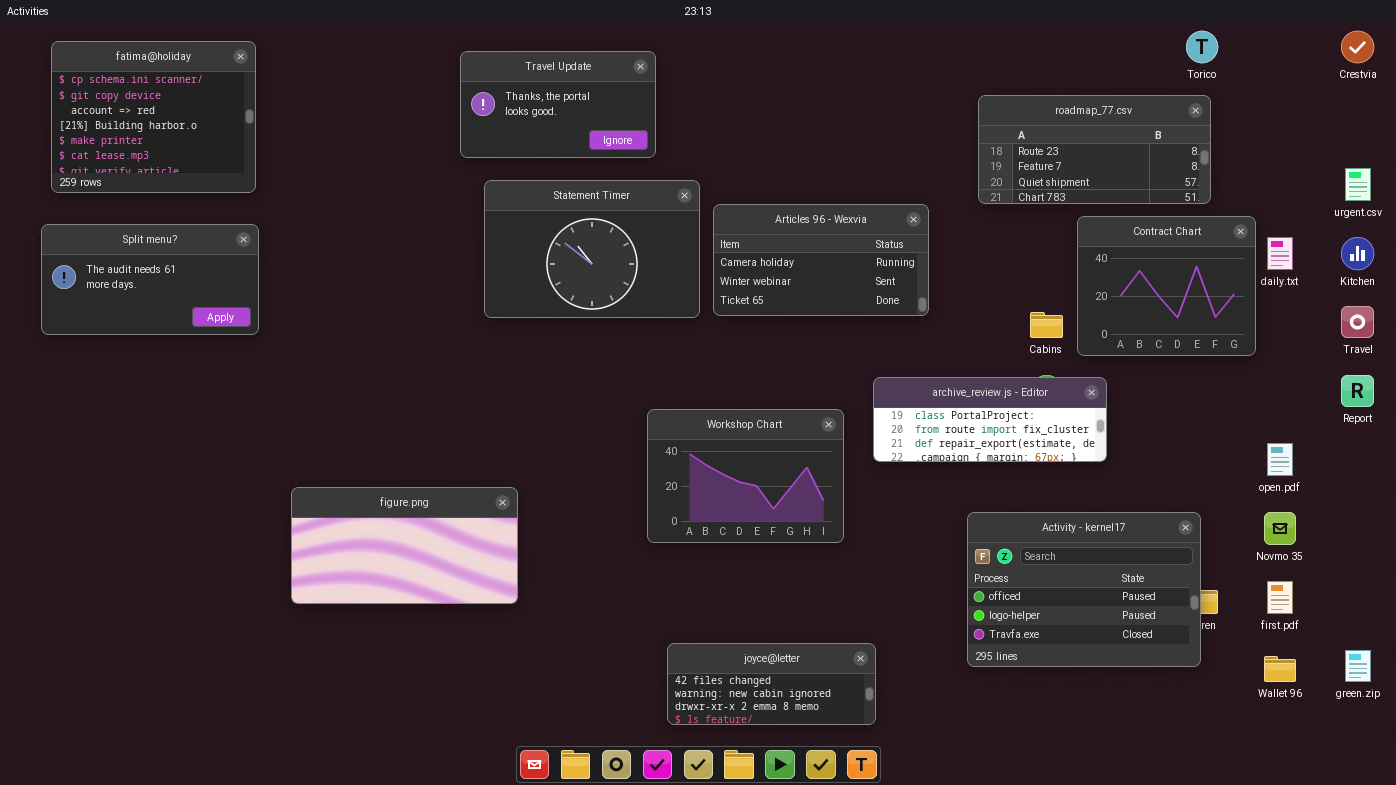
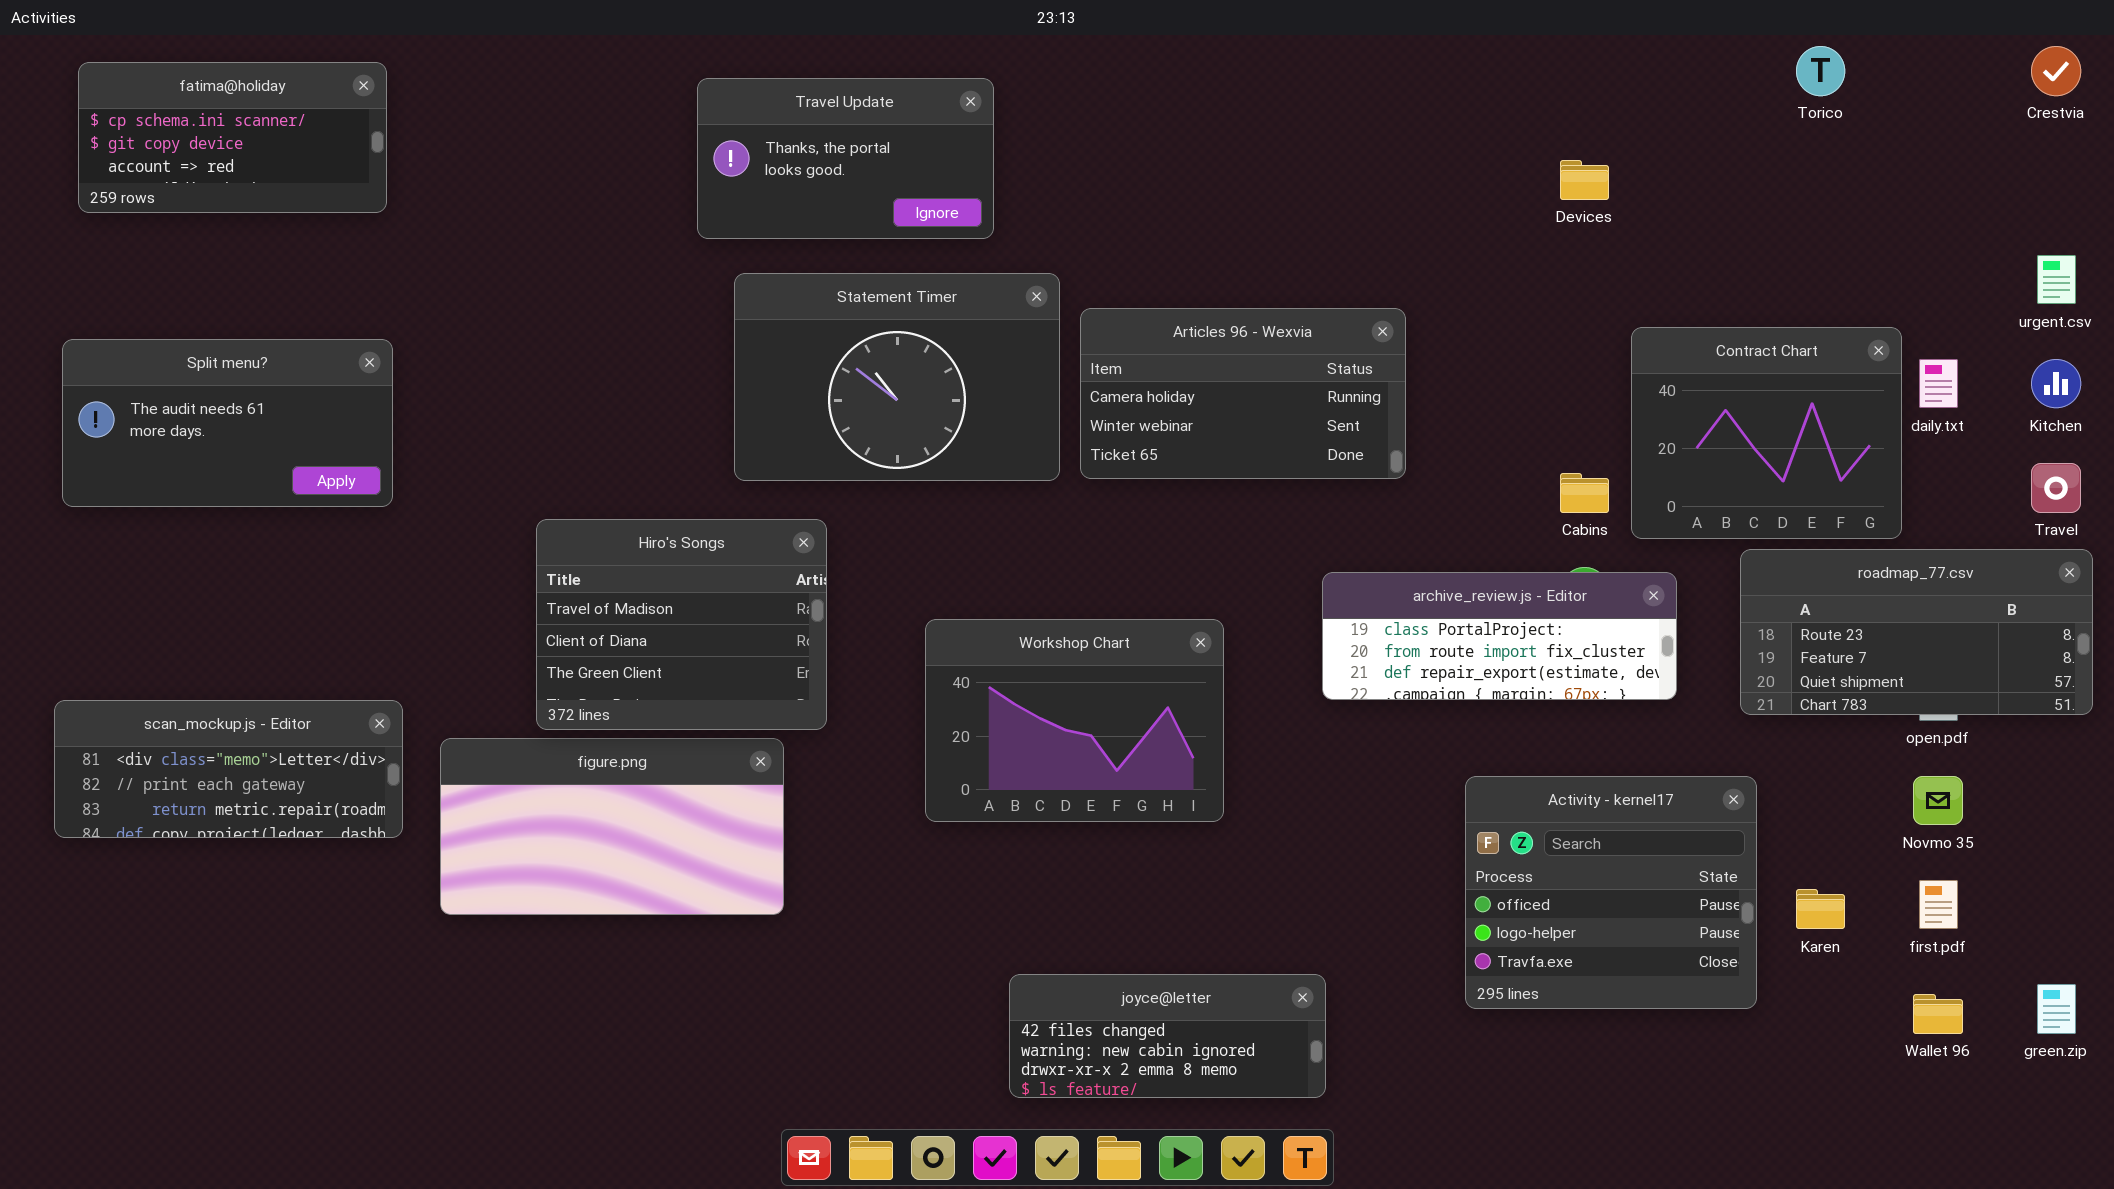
fatima@holiday: [51,41,256,193] -> [78,62,387,213], resized
roadmap_77.csv: [978,95,1211,204] -> [1740,549,2093,715], moved
Hiro's Songs: none -> [536,519,827,730], opened
Workshop Chart: [647,409,844,543] -> [925,619,1224,822], moved
scan_mockup.js - Editor: none -> [54,700,403,838], opened
Activity - kernel17: [967,512,1201,667] -> [1465,776,1757,1009], resized

